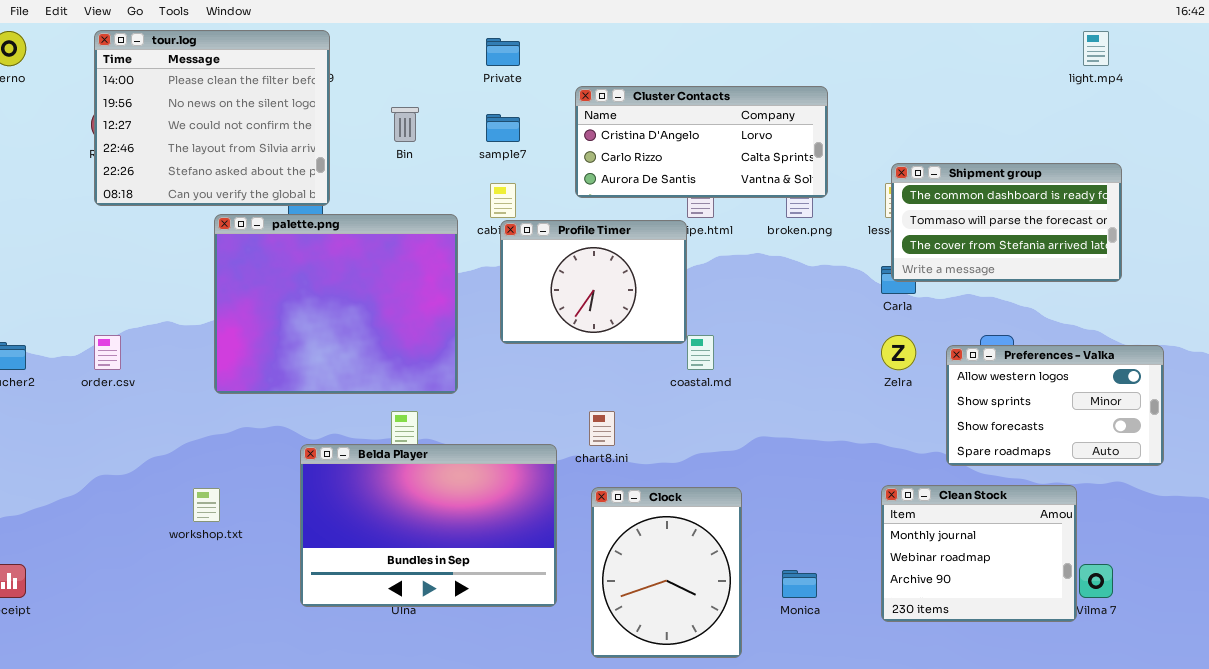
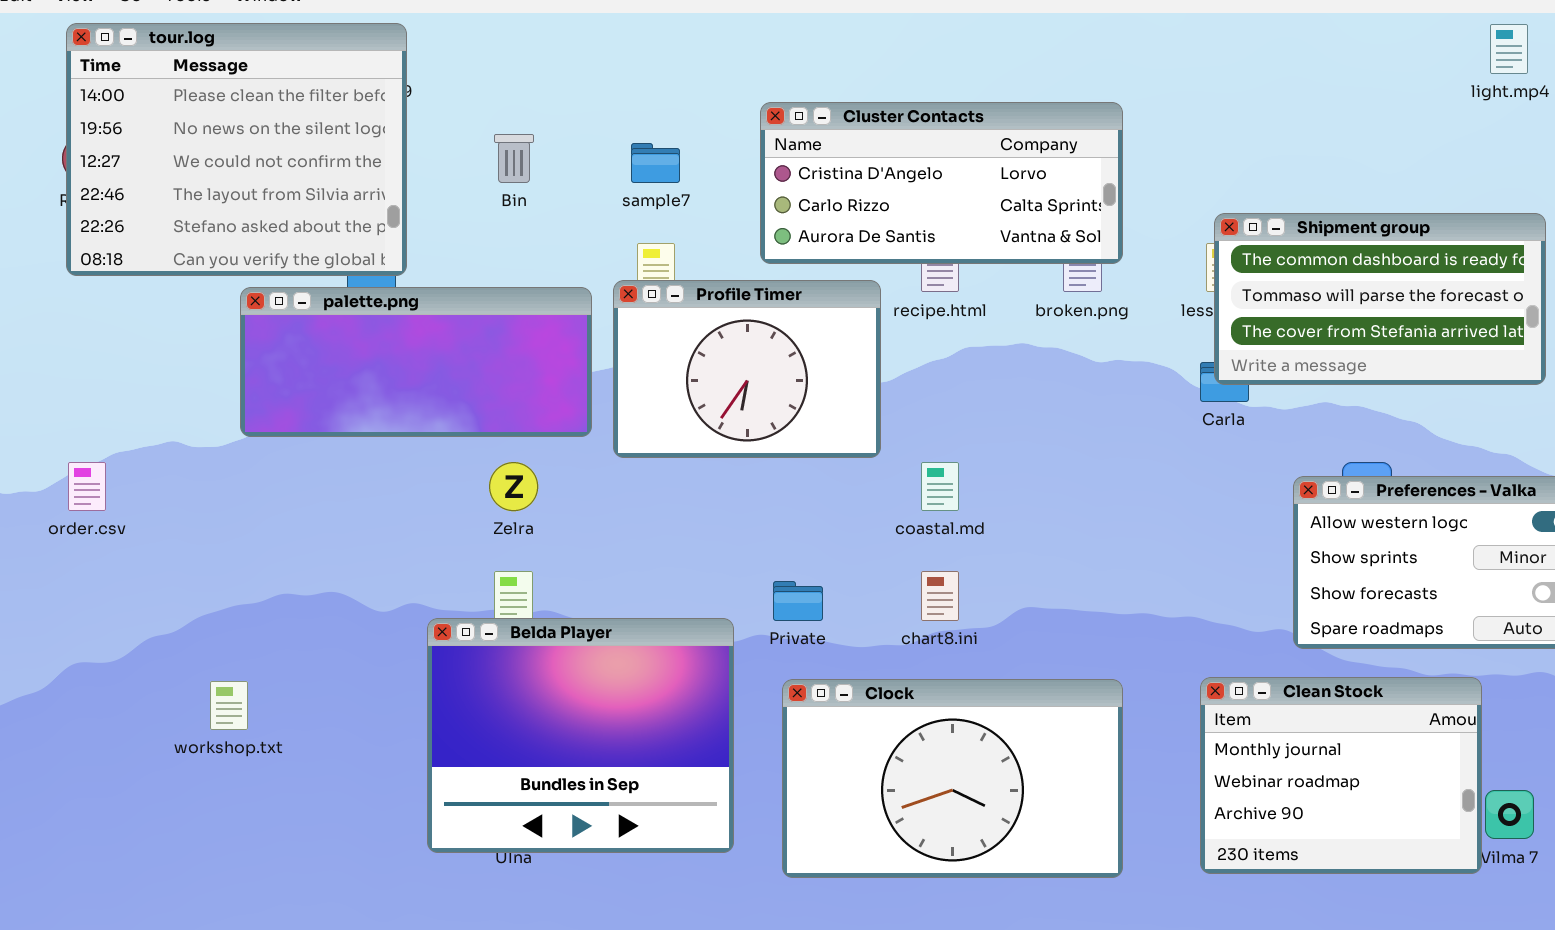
Private: [486,38,520,66] -> [773,581,823,621], moved
palette.png: [214,214,458,394] -> [240,287,592,437], resized
Profile Timer: [500,220,687,344] -> [613,280,881,458], moved
Zelra: [881,335,916,370] -> [489,462,538,511], moved
chart8.ini: [589,411,615,446] -> [921,571,959,621], moved
Belda Player: [300,444,557,607] -> [427,618,734,853], resized
Clock: [591,487,742,658] -> [782,679,1123,878], resized

